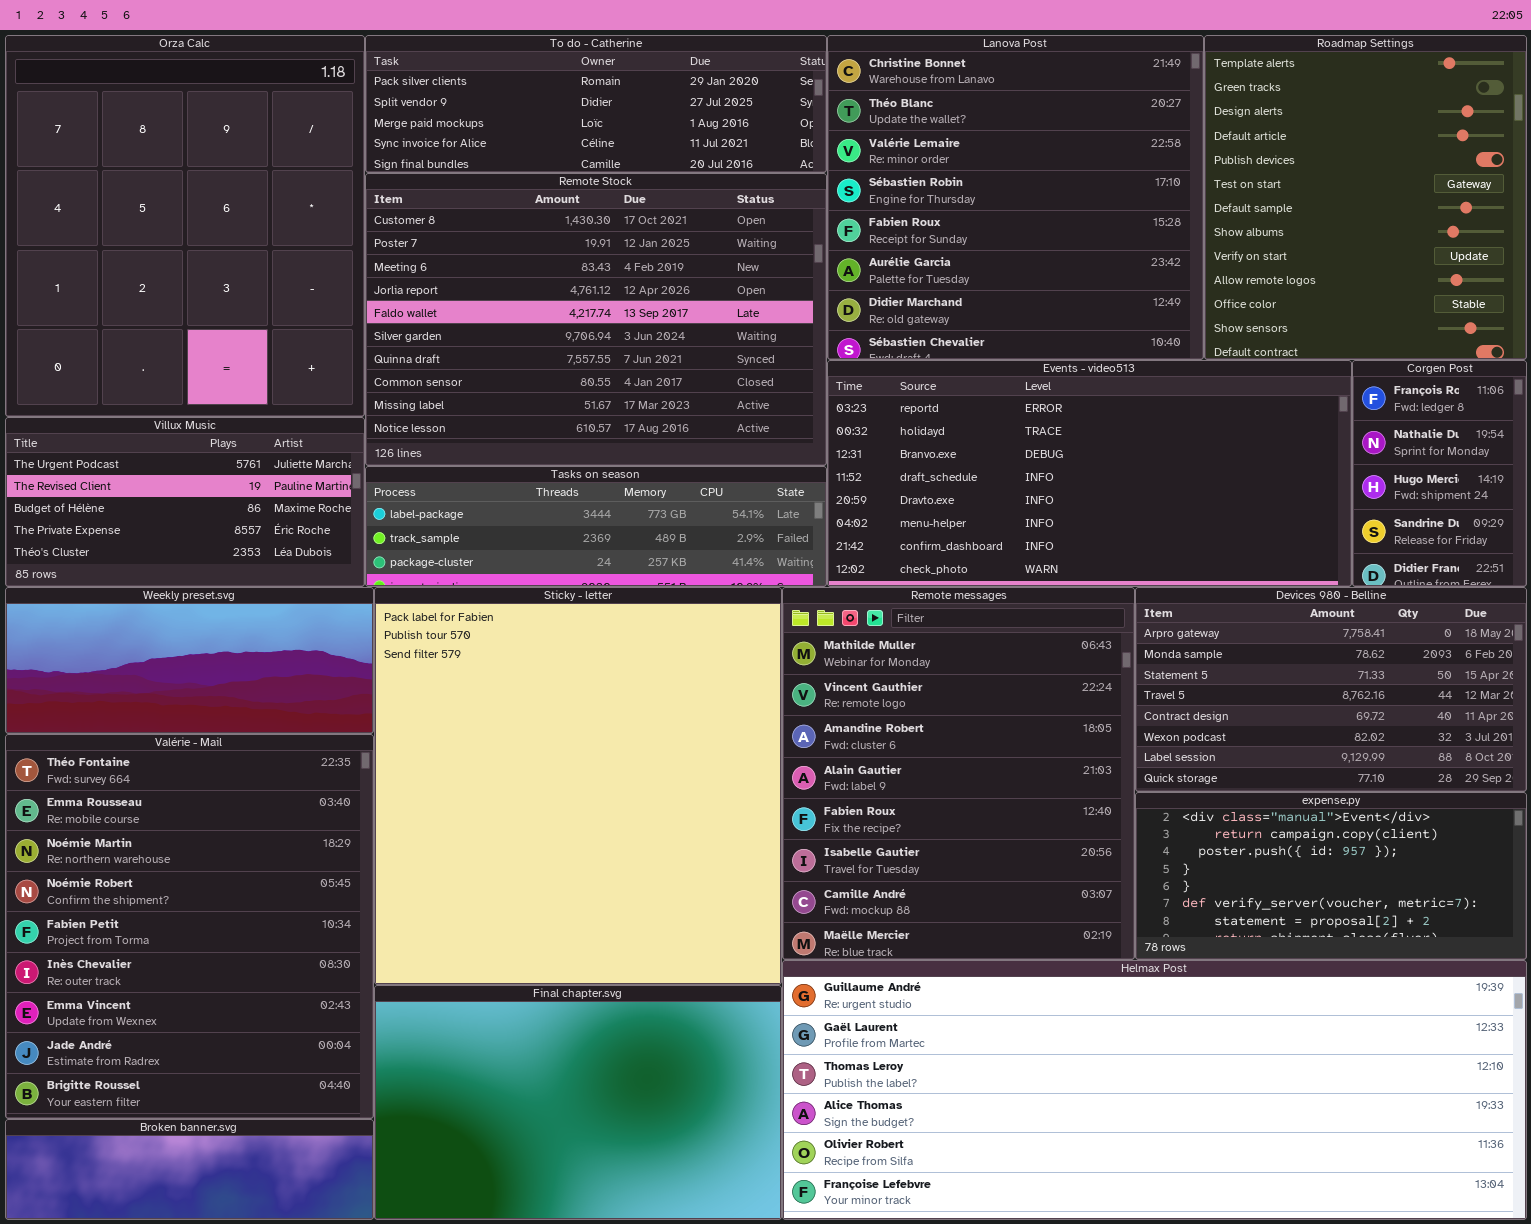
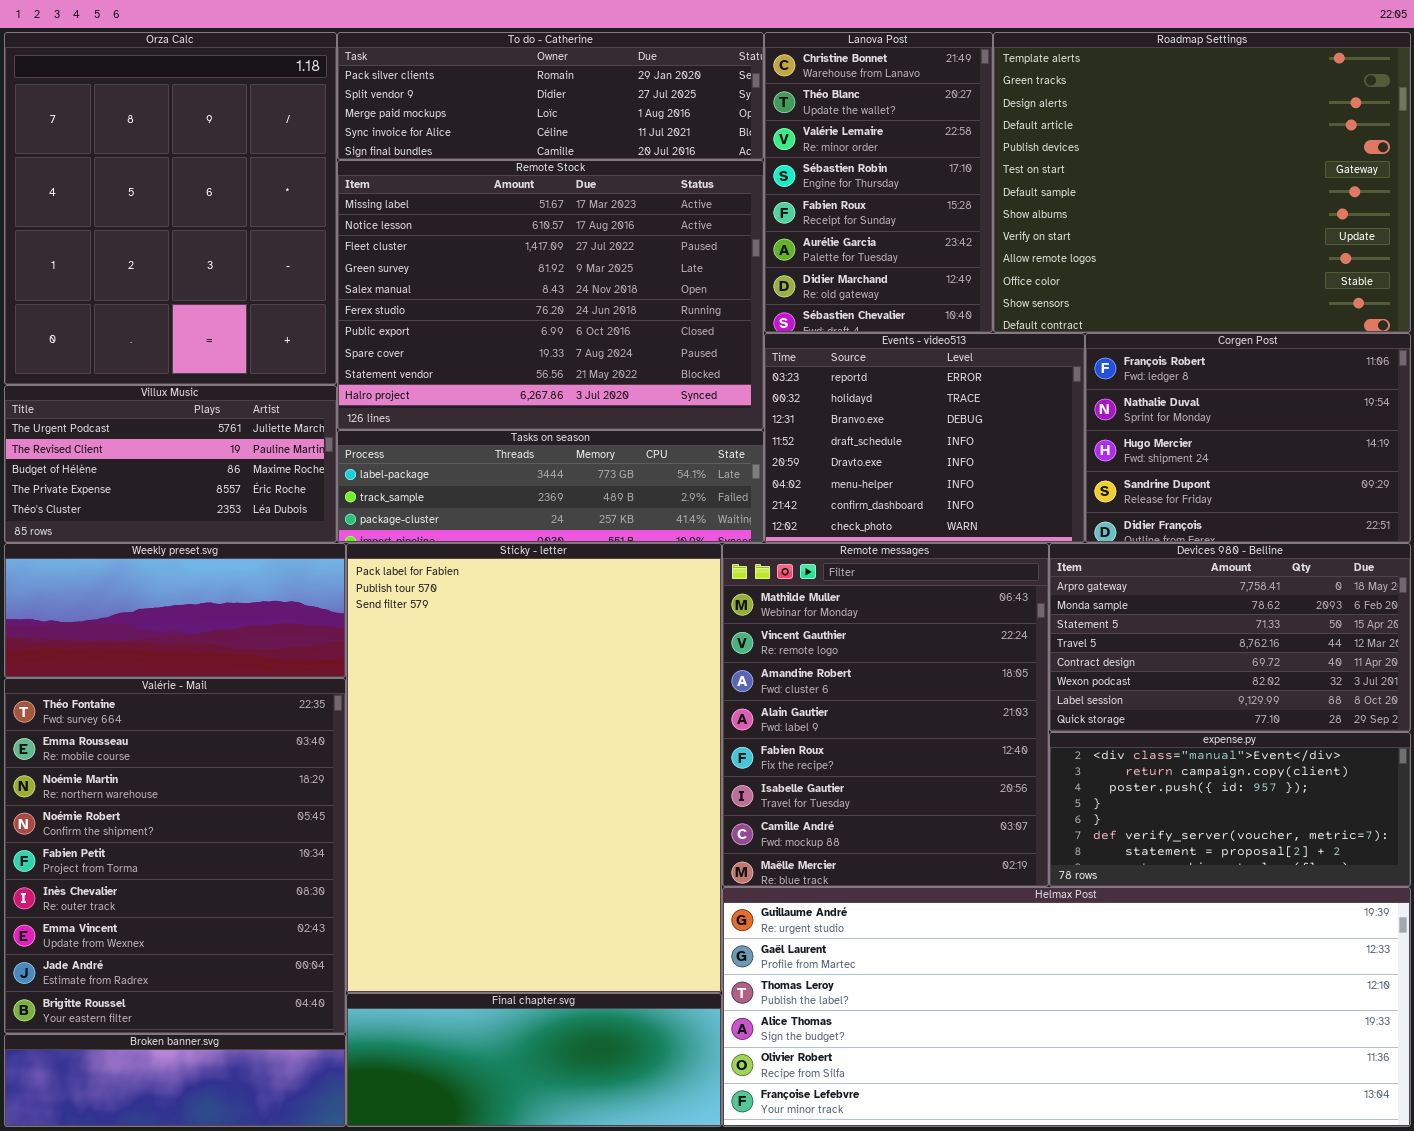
Lanova Post: [827,35,1204,360] -> [764,32,993,333], resized
Roadmap Settings: [1204,35,1527,360] -> [993,32,1411,333], resized
Remote Stock: [365,173,827,466] -> [337,160,764,430], scrolled down 8 rows
Events - video513: [827,360,1352,587] -> [764,333,1085,543], resized
Corgen Post: [1352,360,1527,587] -> [1085,333,1411,543], resized
Sticky - letter: [374,587,782,985] -> [346,543,722,993], resized
Final chapter.svg: [374,985,782,1220] -> [346,993,722,1127], resized

